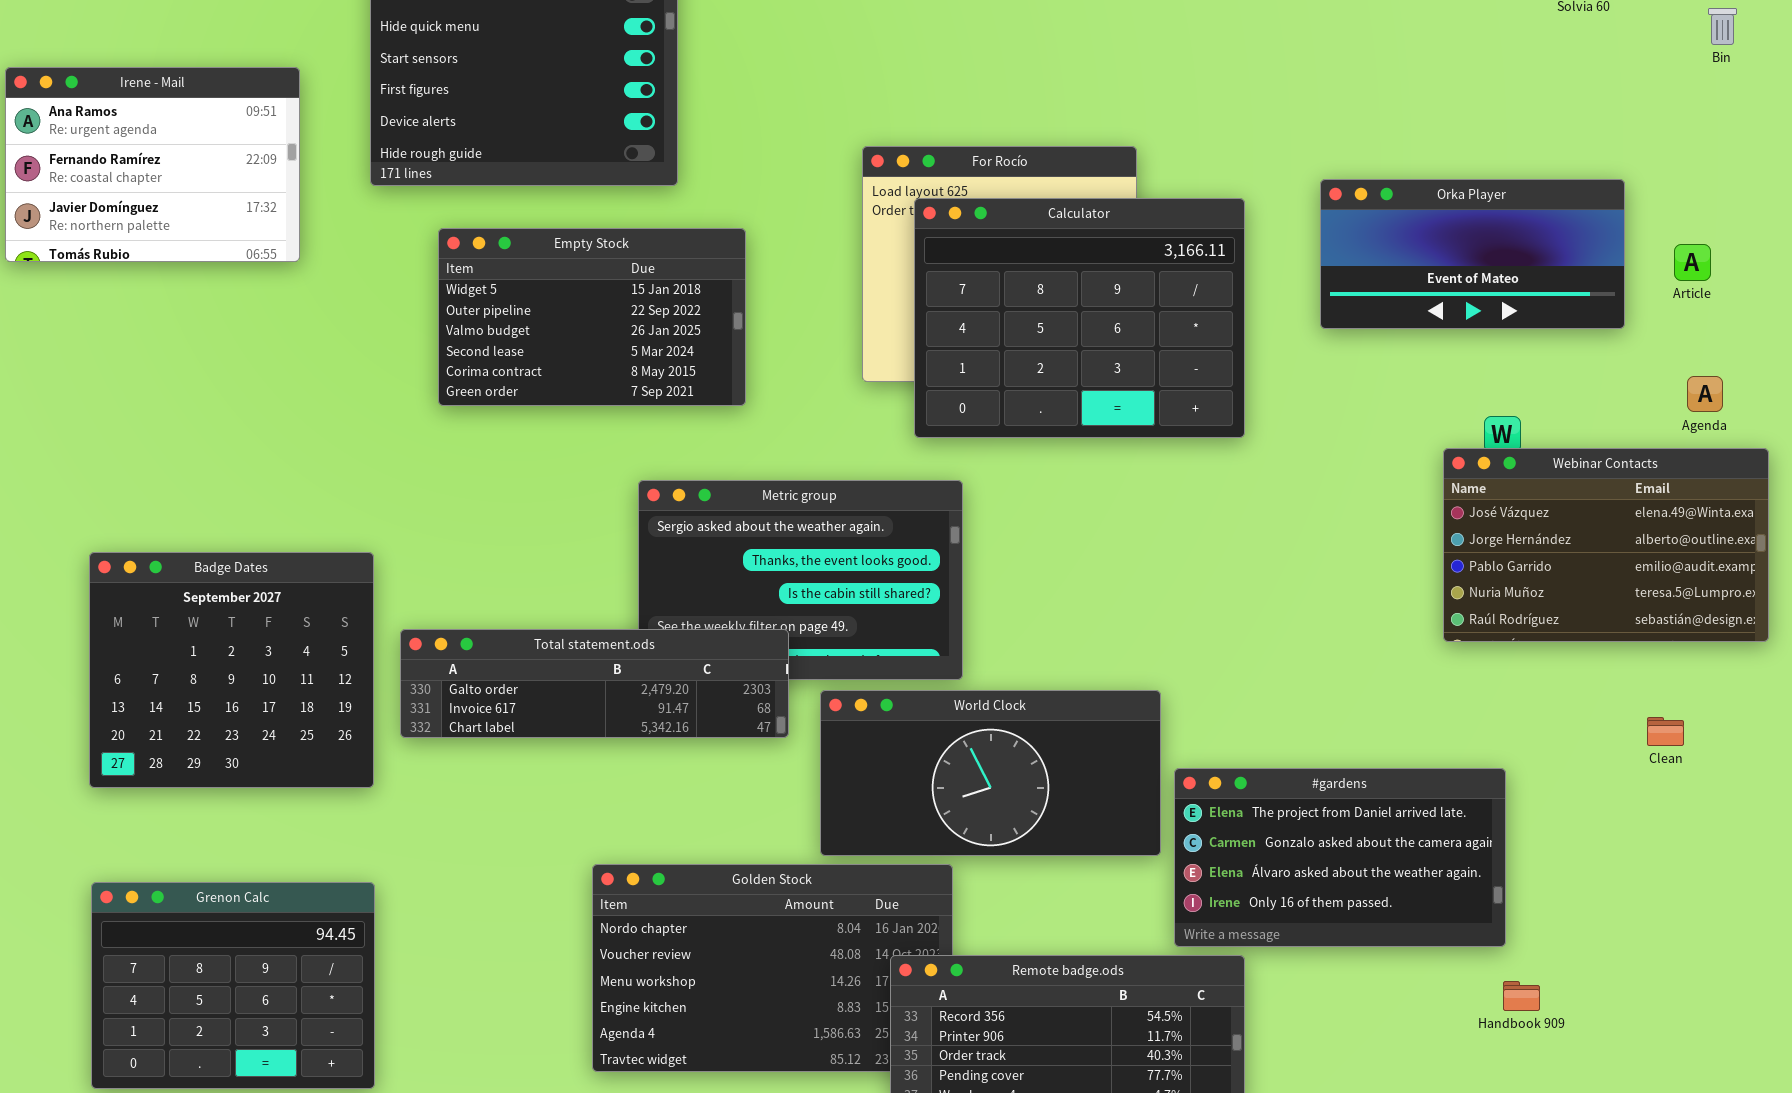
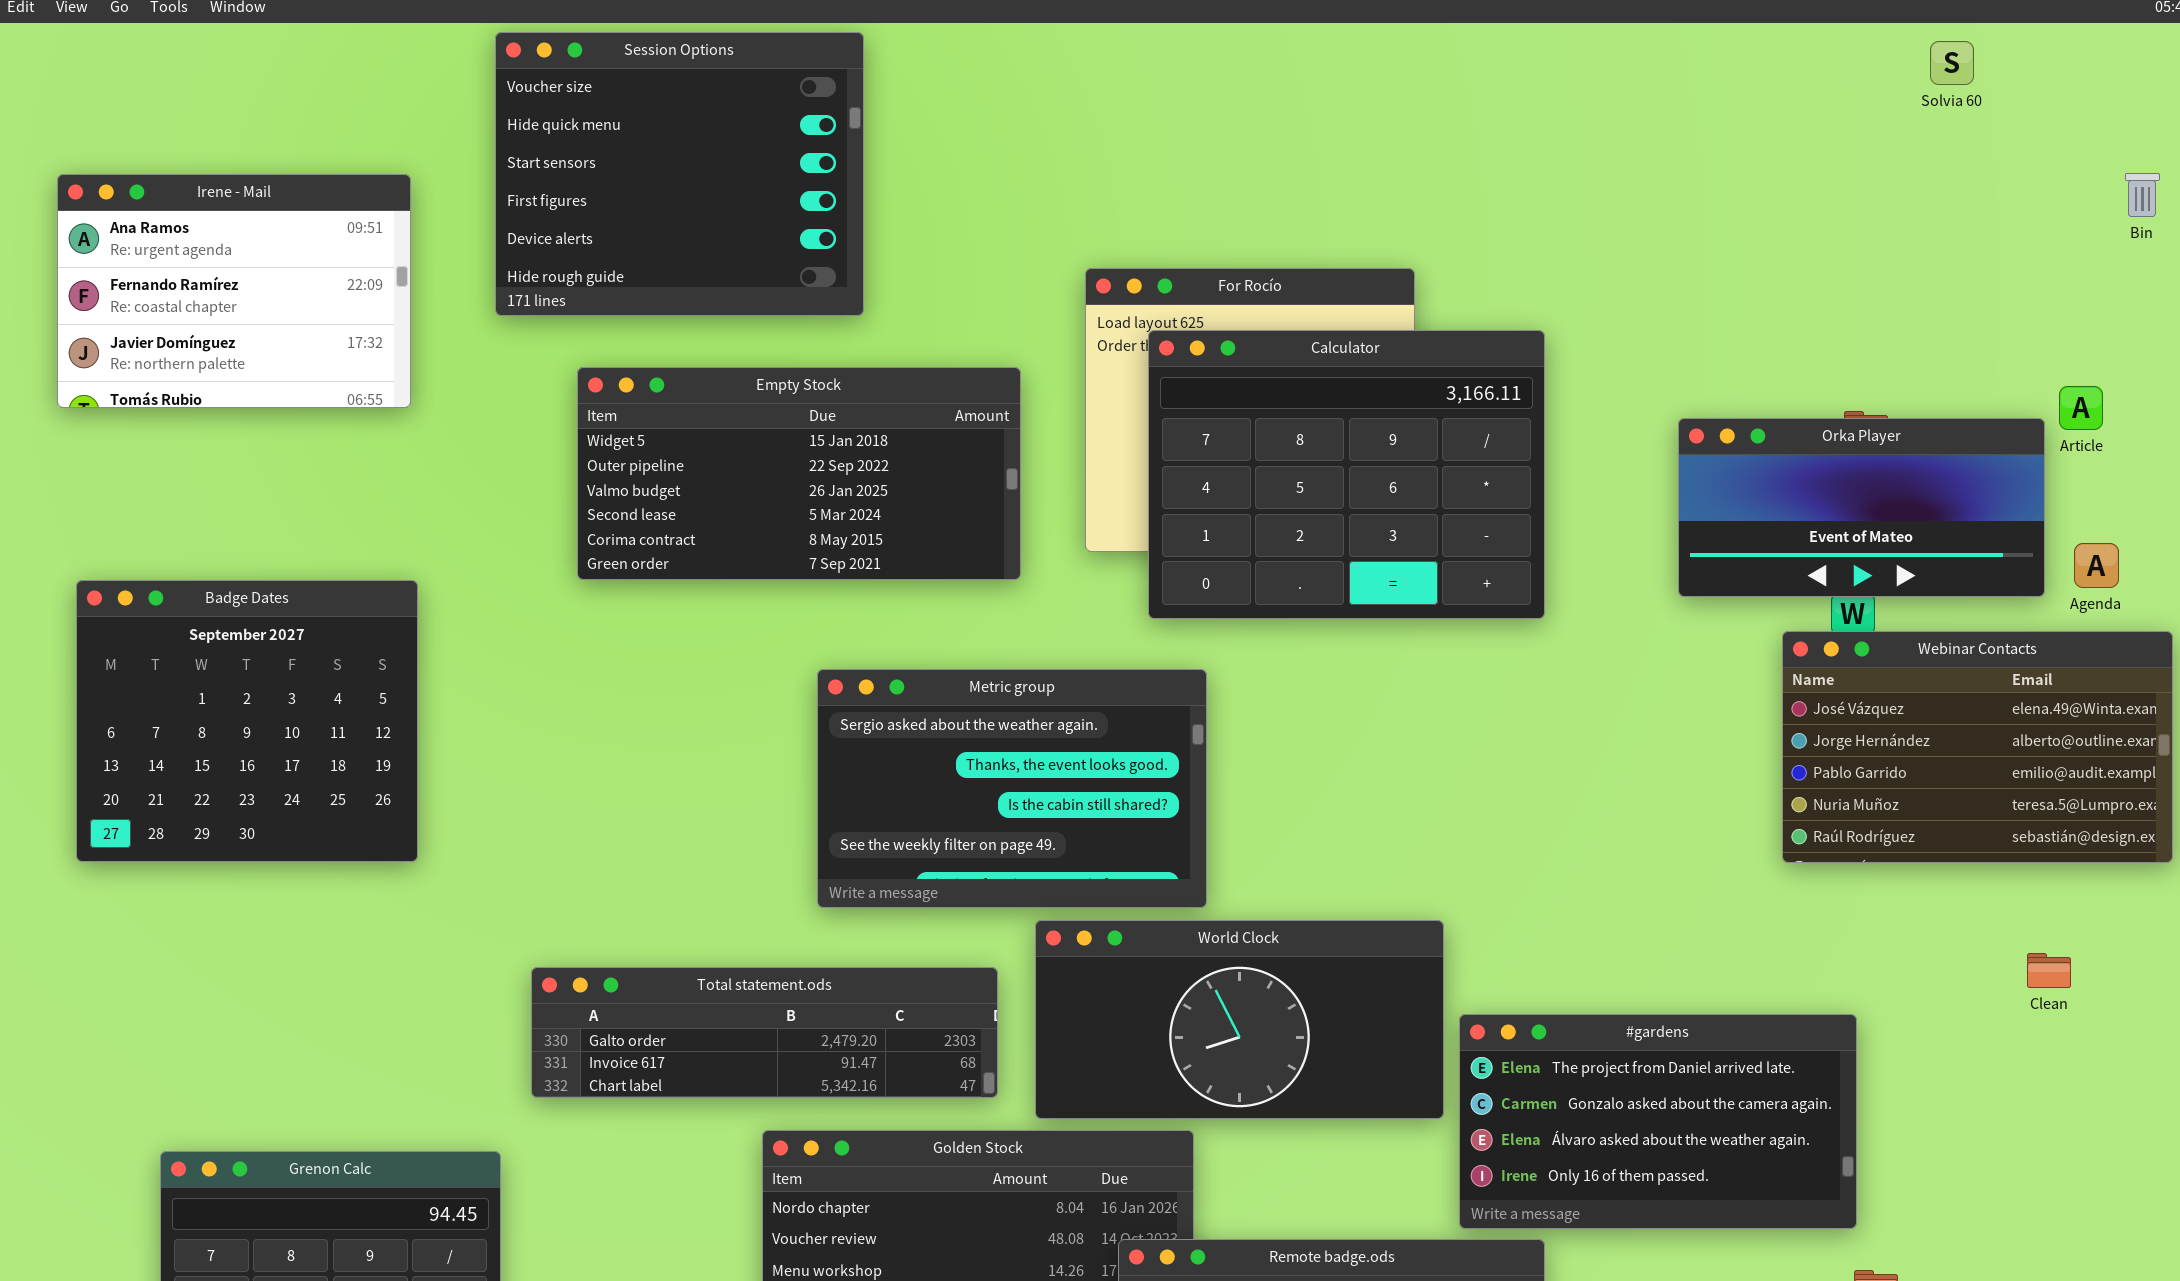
Bin: [1708,8,1737,45] -> [2125,173,2160,217], moved
Orka Player: [1320,179,1625,329] -> [1678,418,2045,597], moved
Empty Stock: [438,228,746,406] -> [577,367,1021,580], resized
Badge Dates: [89,552,374,788] -> [76,580,418,862], moved
Total statement.ods: [400,629,789,738] -> [531,967,998,1098], moved

